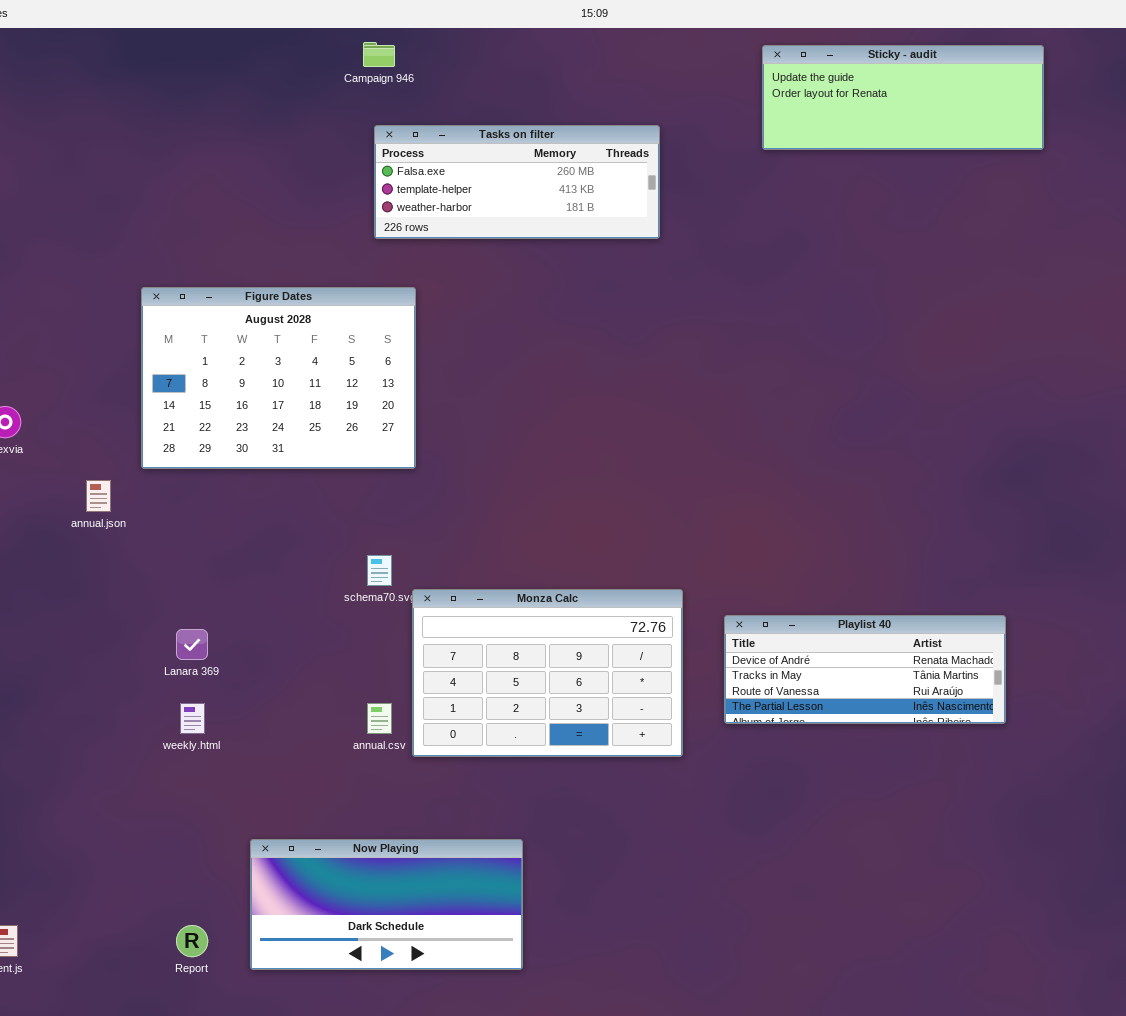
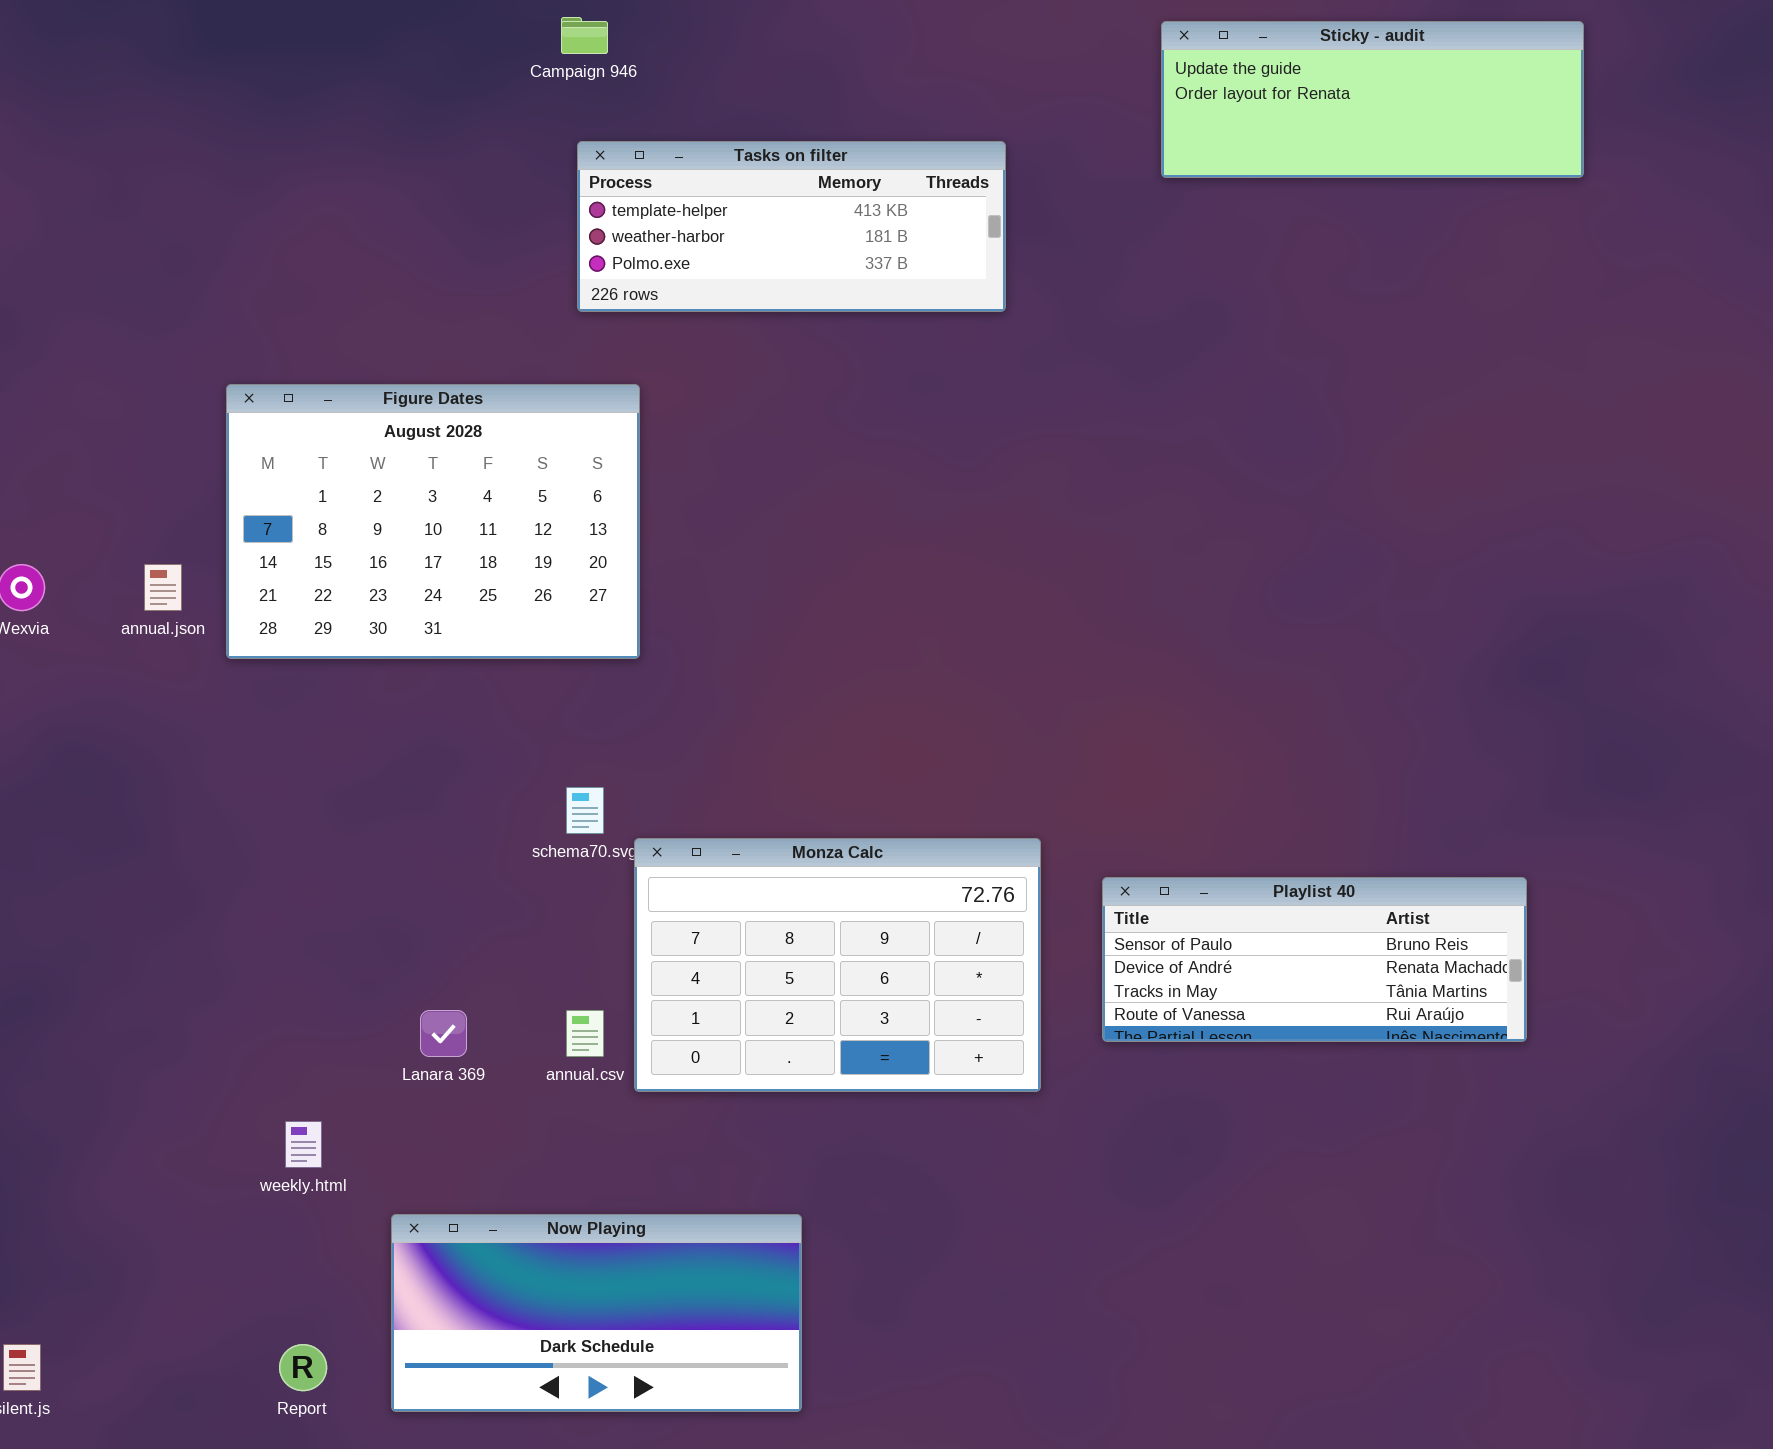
Tasks on filter: [374,125,660,239] -> [577,141,1006,312], scrolled down 1 row
annual.json: [86,480,111,512] -> [144,564,182,611], moved
Playlist 40: [724,615,1006,724] -> [1102,877,1527,1042], scrolled up 1 row
Lanara 369: [176,629,208,660] -> [420,1010,467,1057], moved
weekly.html: [180,703,205,734] -> [285,1121,322,1168], moved

